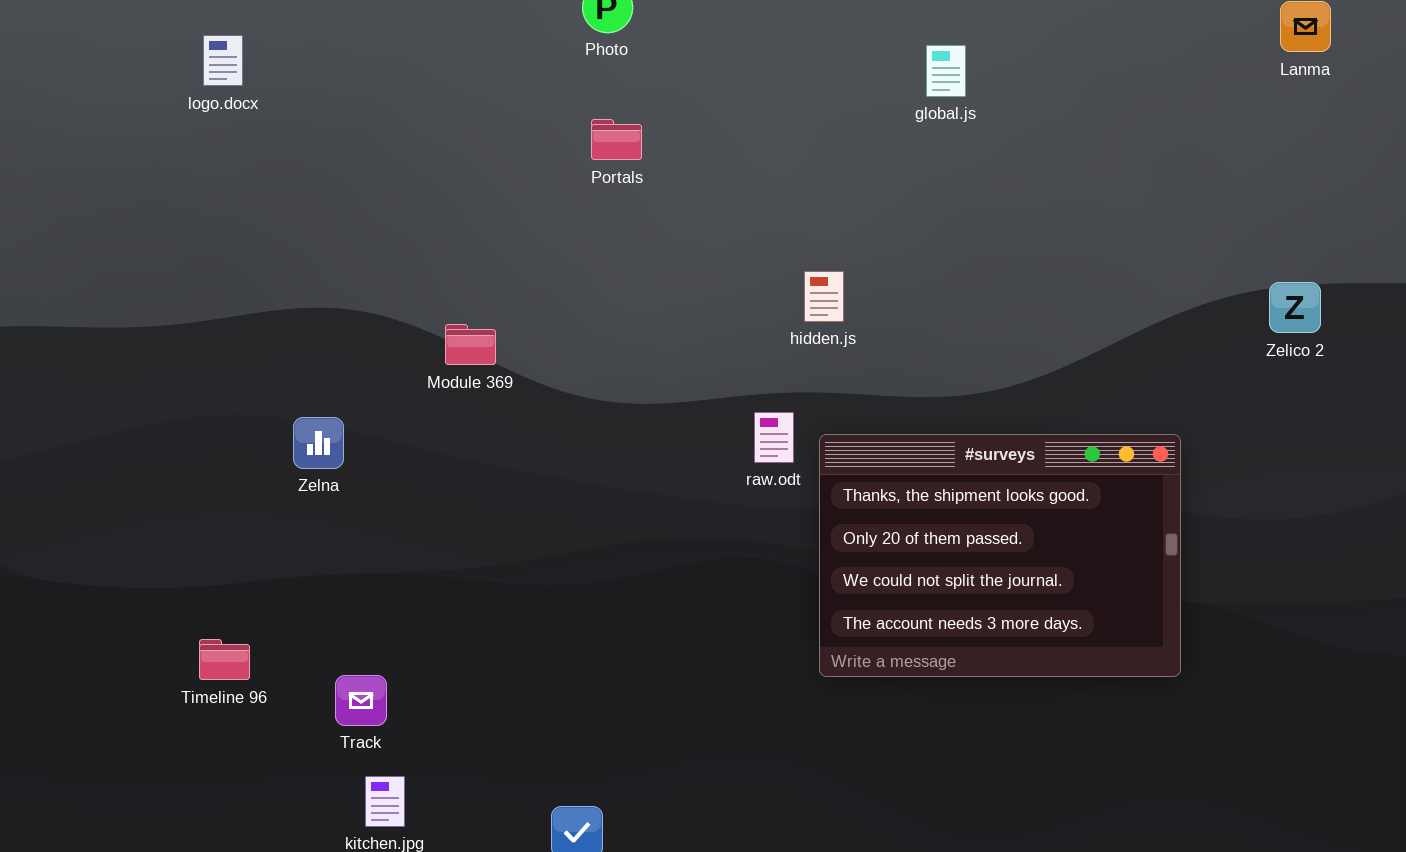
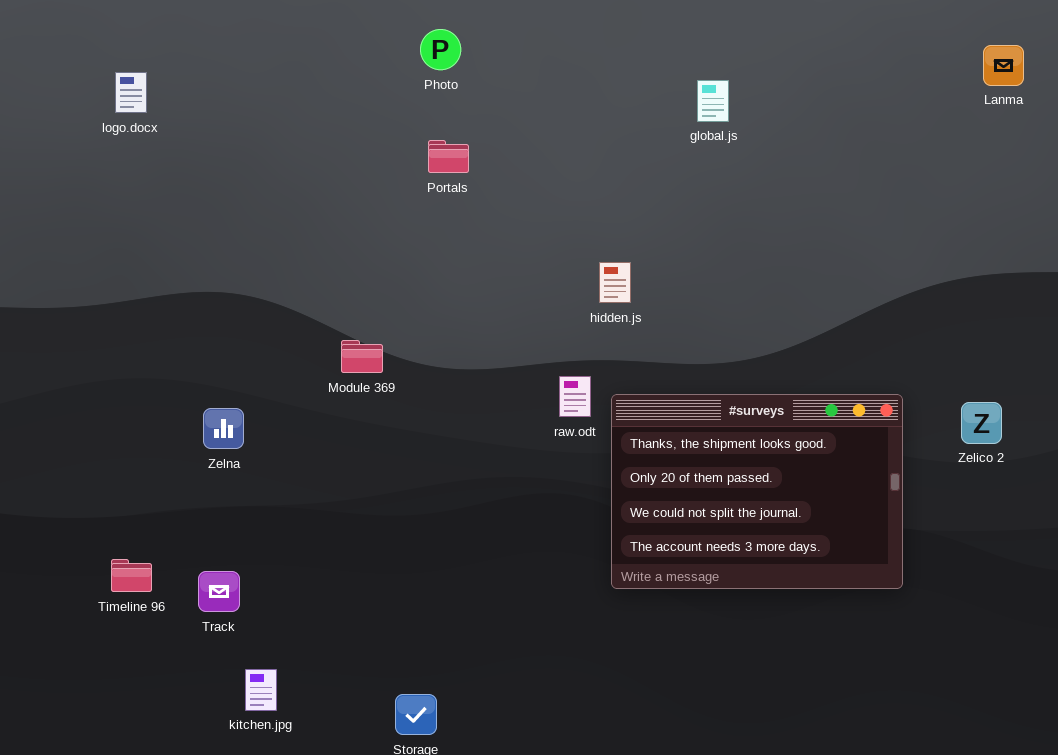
Zelico 2: [1269,282,1321,333] -> [961,402,1002,444], moved
Module 369: [445,324,496,365] -> [341,340,383,373], moved
Zelna: [293,417,344,469] -> [203,408,244,449], moved
Track: [335,675,387,726] -> [198,571,240,612], moved

